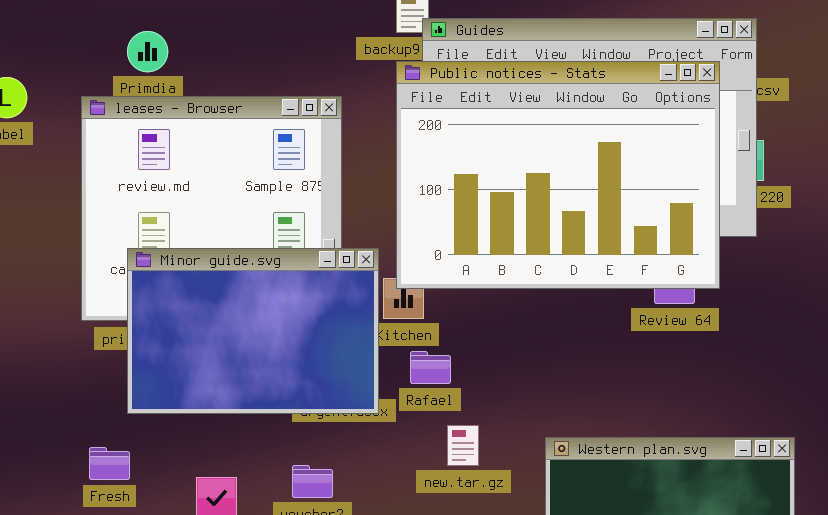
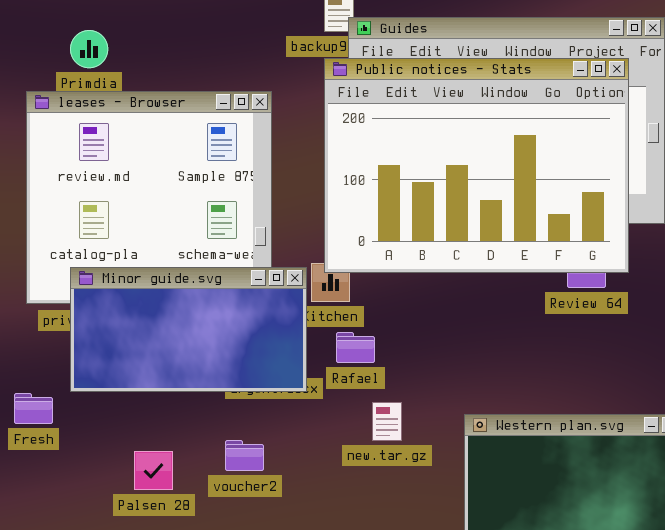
Minor guide.svg: [127,248,379,414] -> [70,267,307,392], resized
Fresh: [89,447,130,480] -> [14,393,53,424], moved

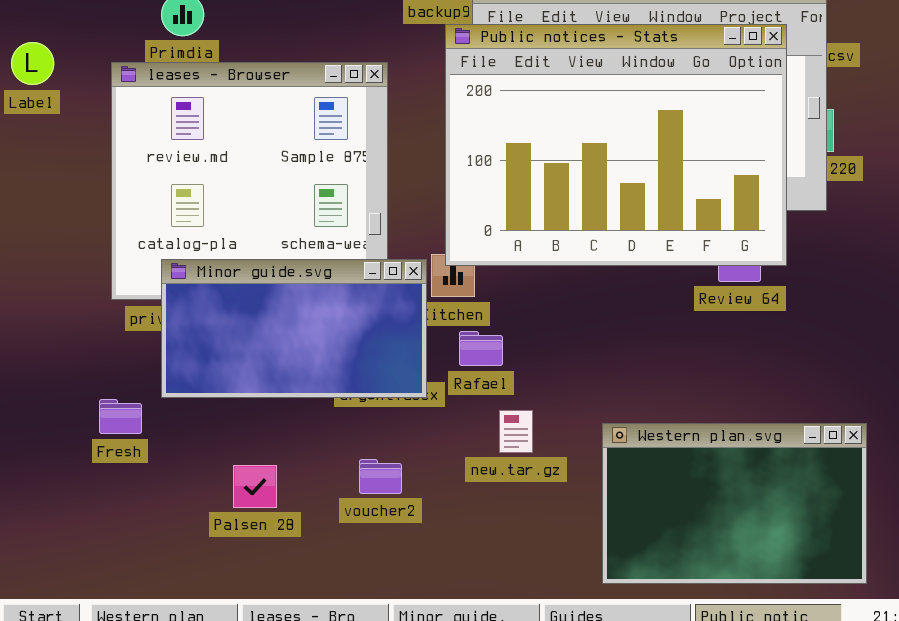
voucher2: [225,440,264,471] -> [359,459,402,494], moved

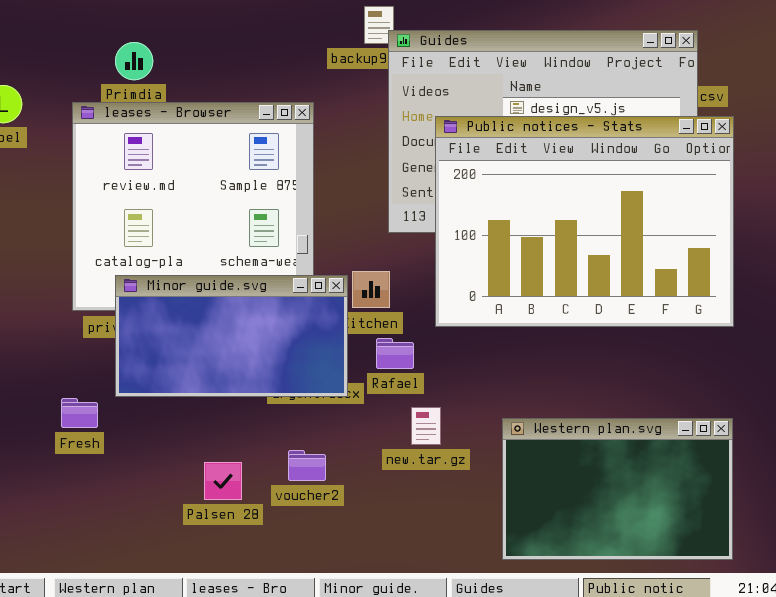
Public notices - Stats: [445,24,787,266] -> [435,116,734,327], moved
Palsen 28: [233,465,277,508] -> [204,462,242,500], moved

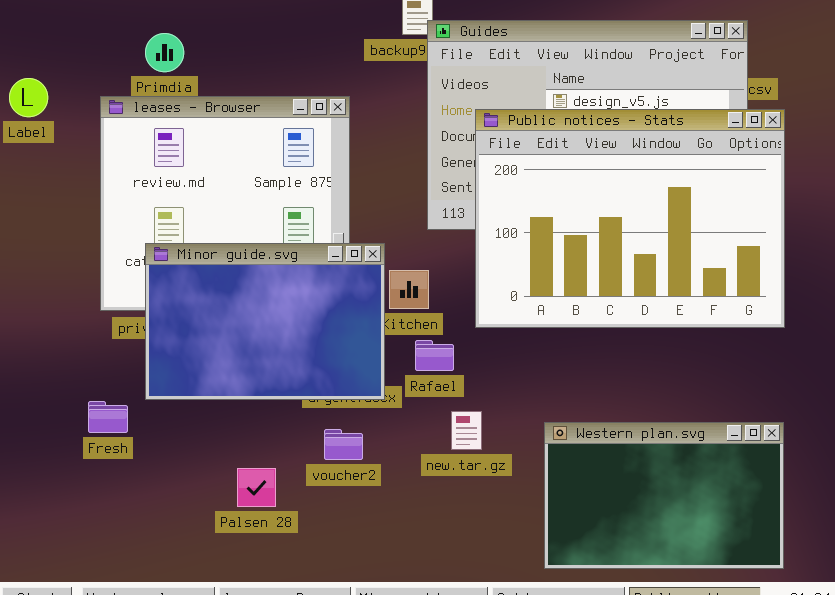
Minor guide.svg: [115,275,348,397] -> [145,243,385,400], resized
voucher2: [288,450,326,481] -> [324,429,363,460], moved

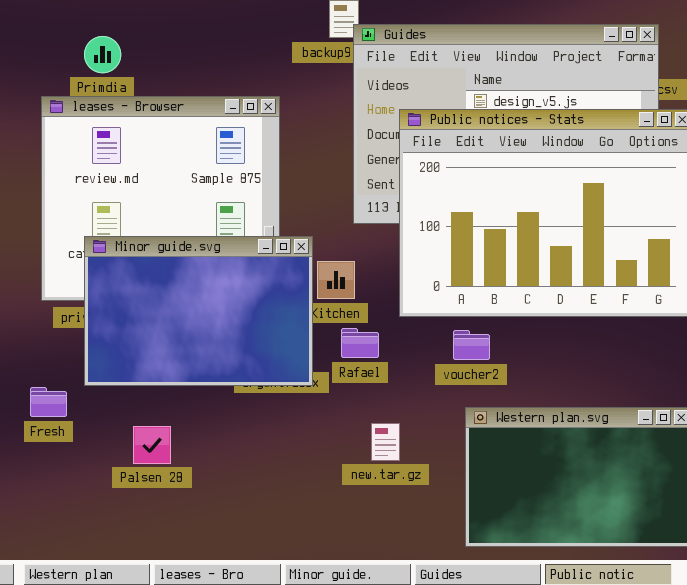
new.tar.gz: [451,411,482,450] -> [371,423,400,461], moved
voucher2: [324,429,363,460] -> [453,330,490,360], moved
Palsen 28: [237,468,276,507] -> [133,426,171,464], moved

